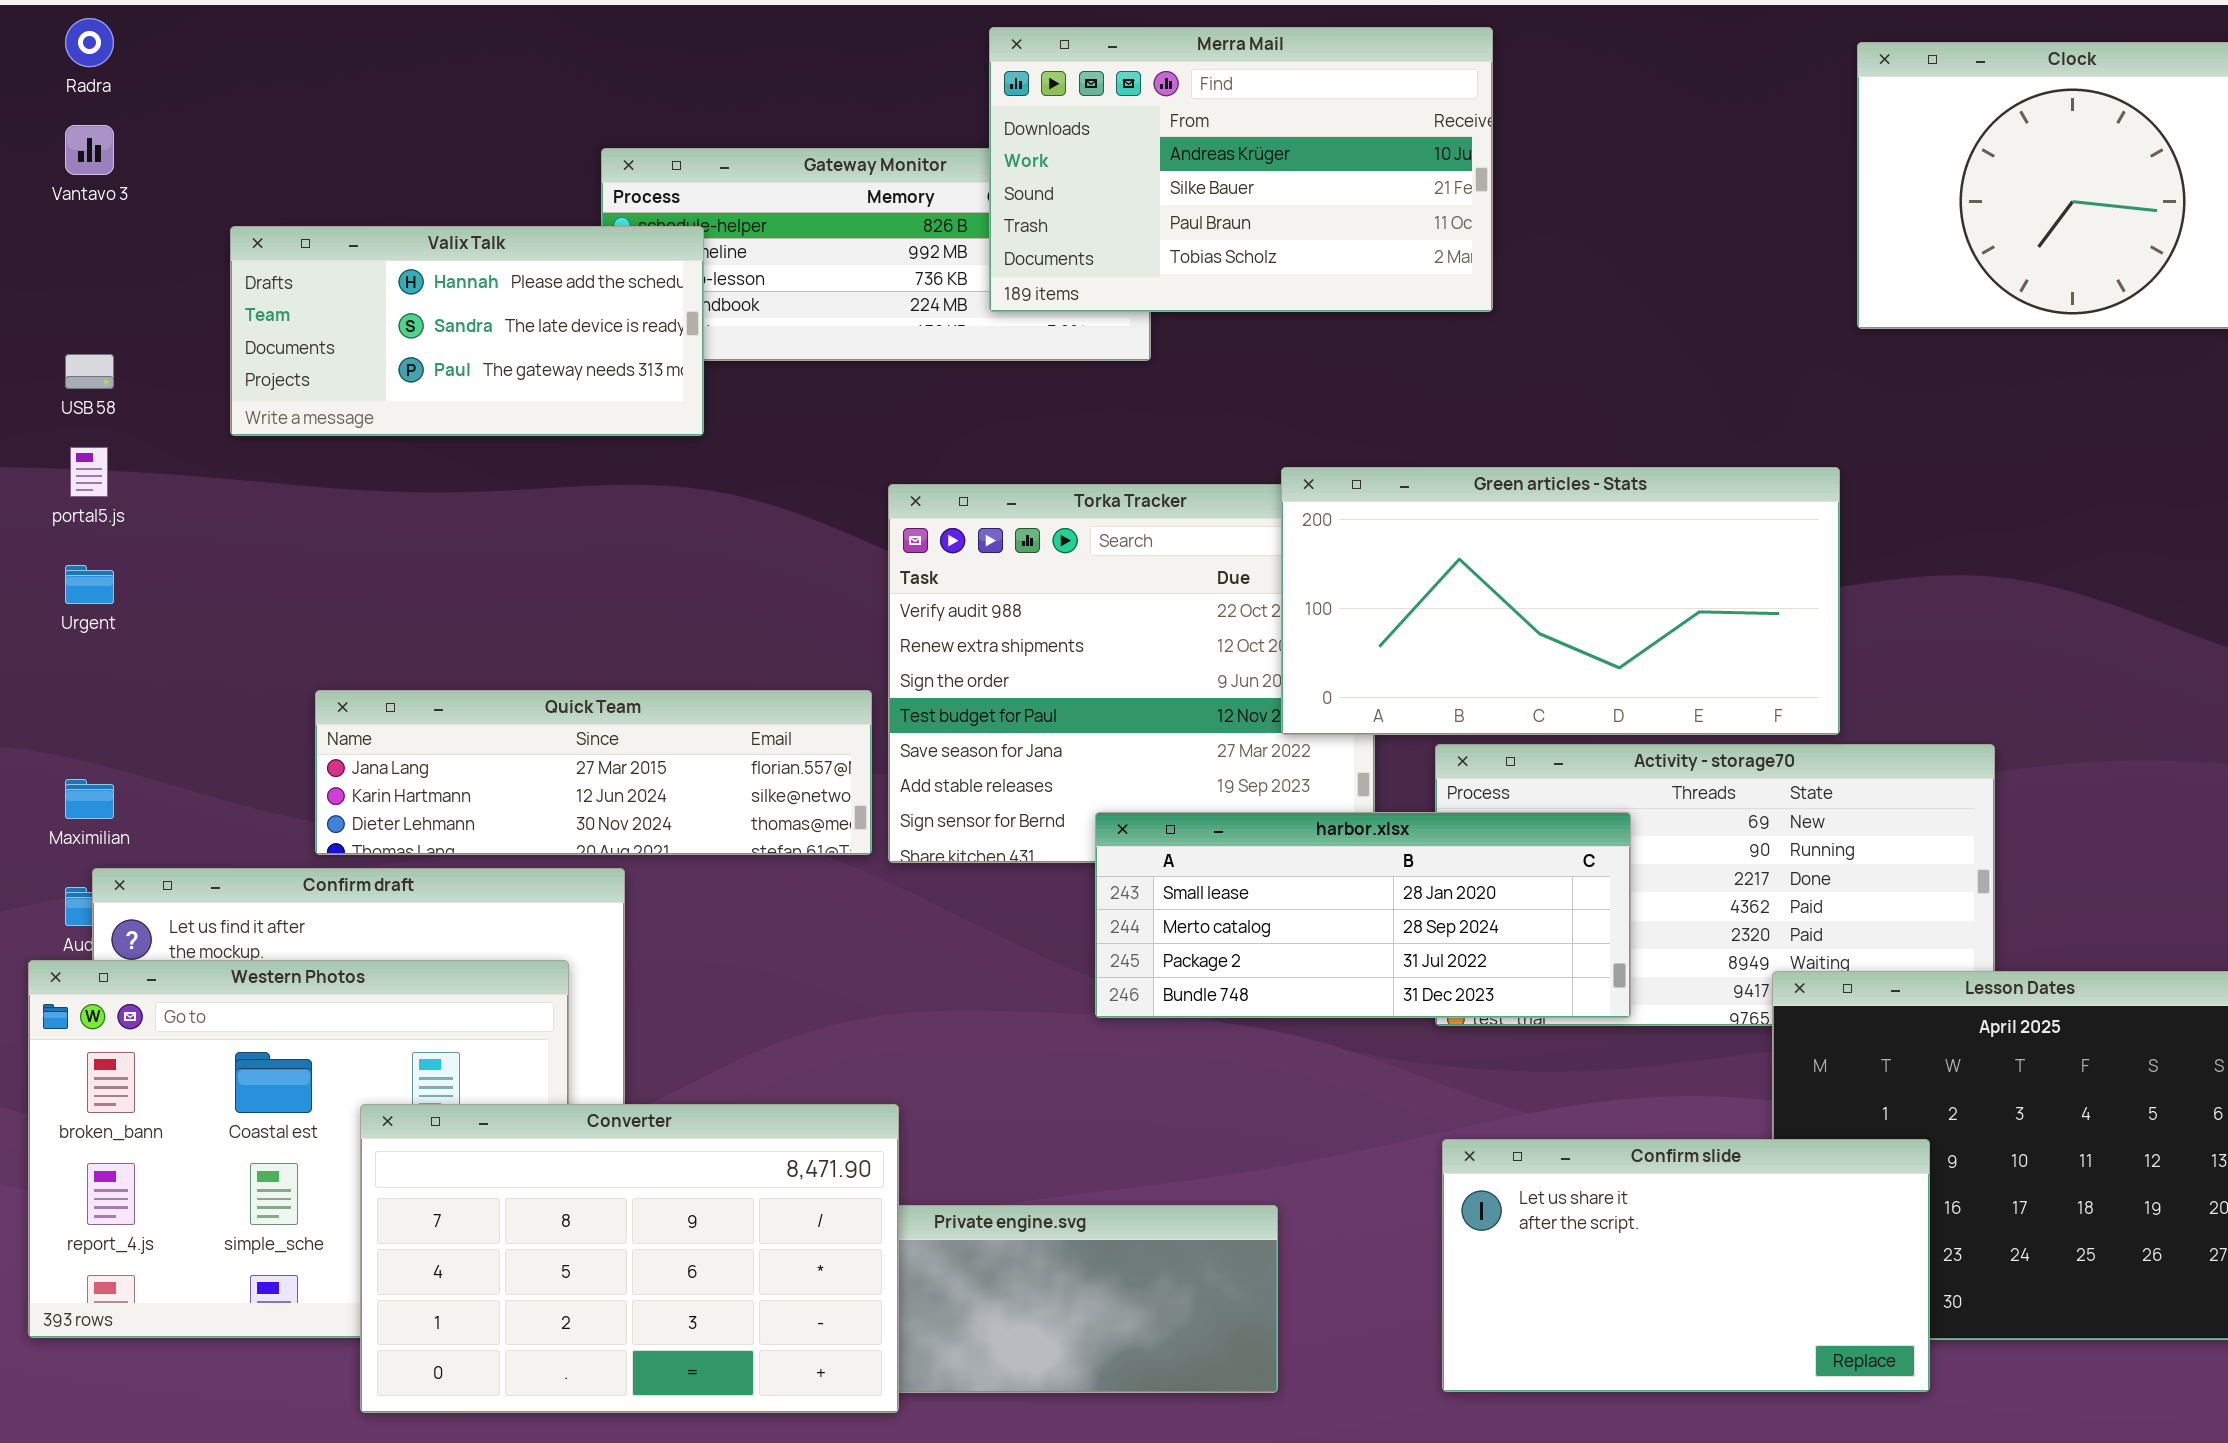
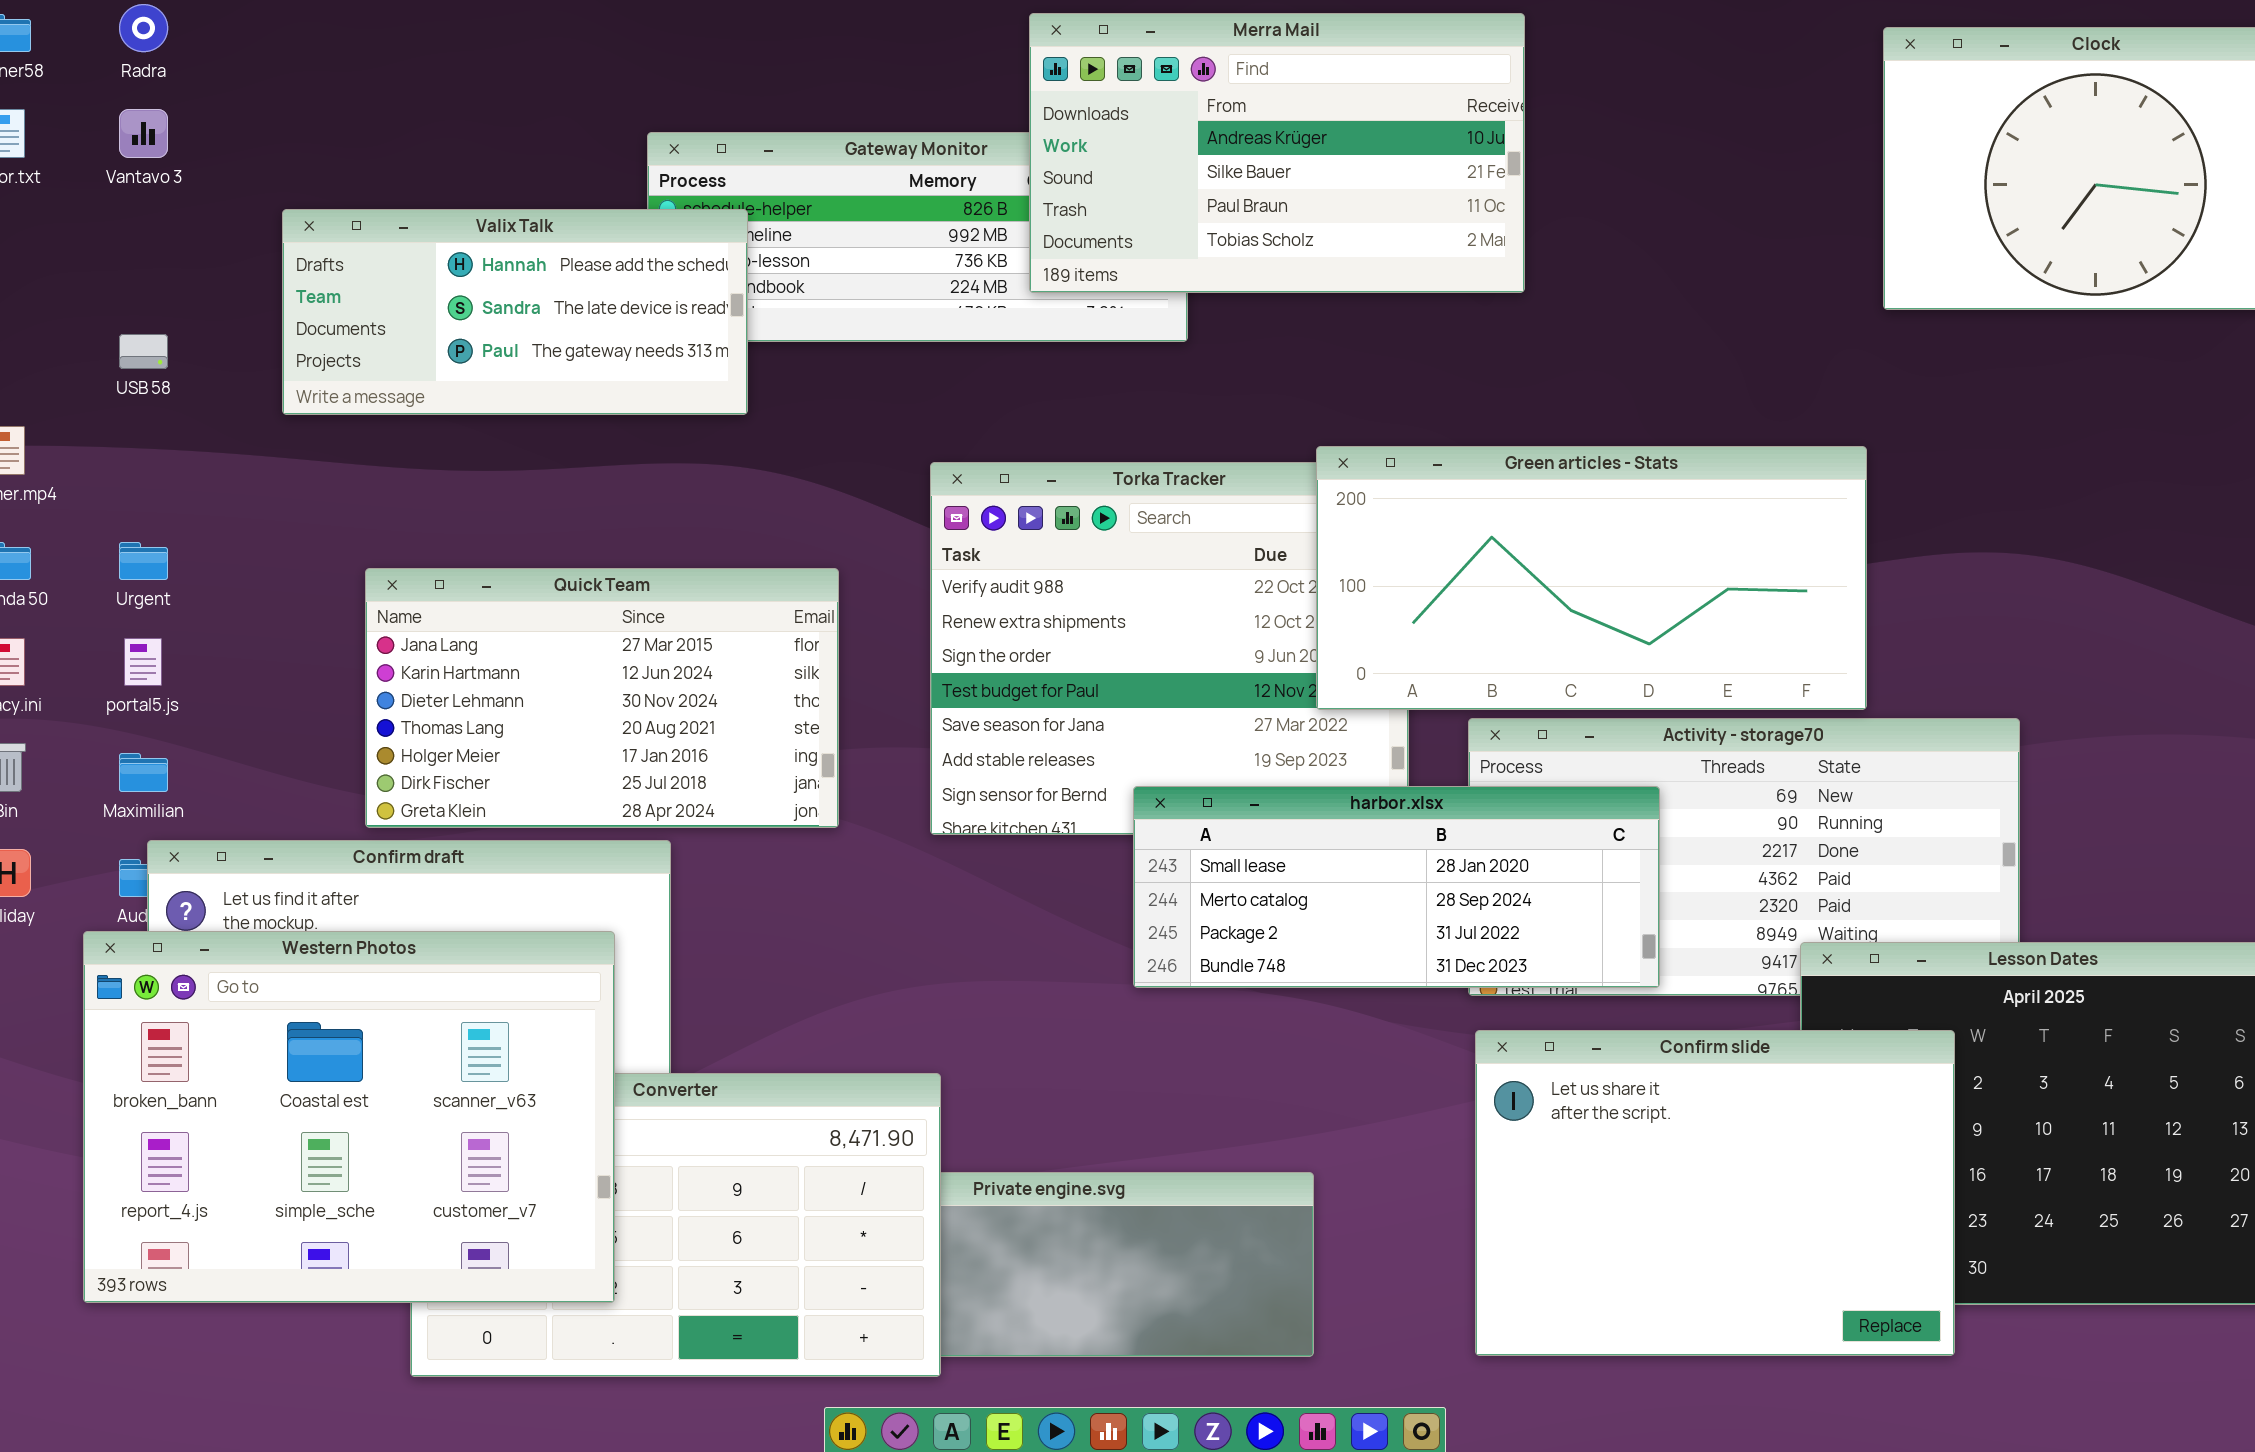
portal5.js: [70,447,108,497] -> [124,638,162,686], moved
Quick Team: [315,690,872,855] -> [365,568,839,828], resized
Western Photos: [28,960,569,1338] -> [83,931,615,1303], raised
Confirm slide: [1442,1139,1930,1392] -> [1475,1030,1955,1356], resized

